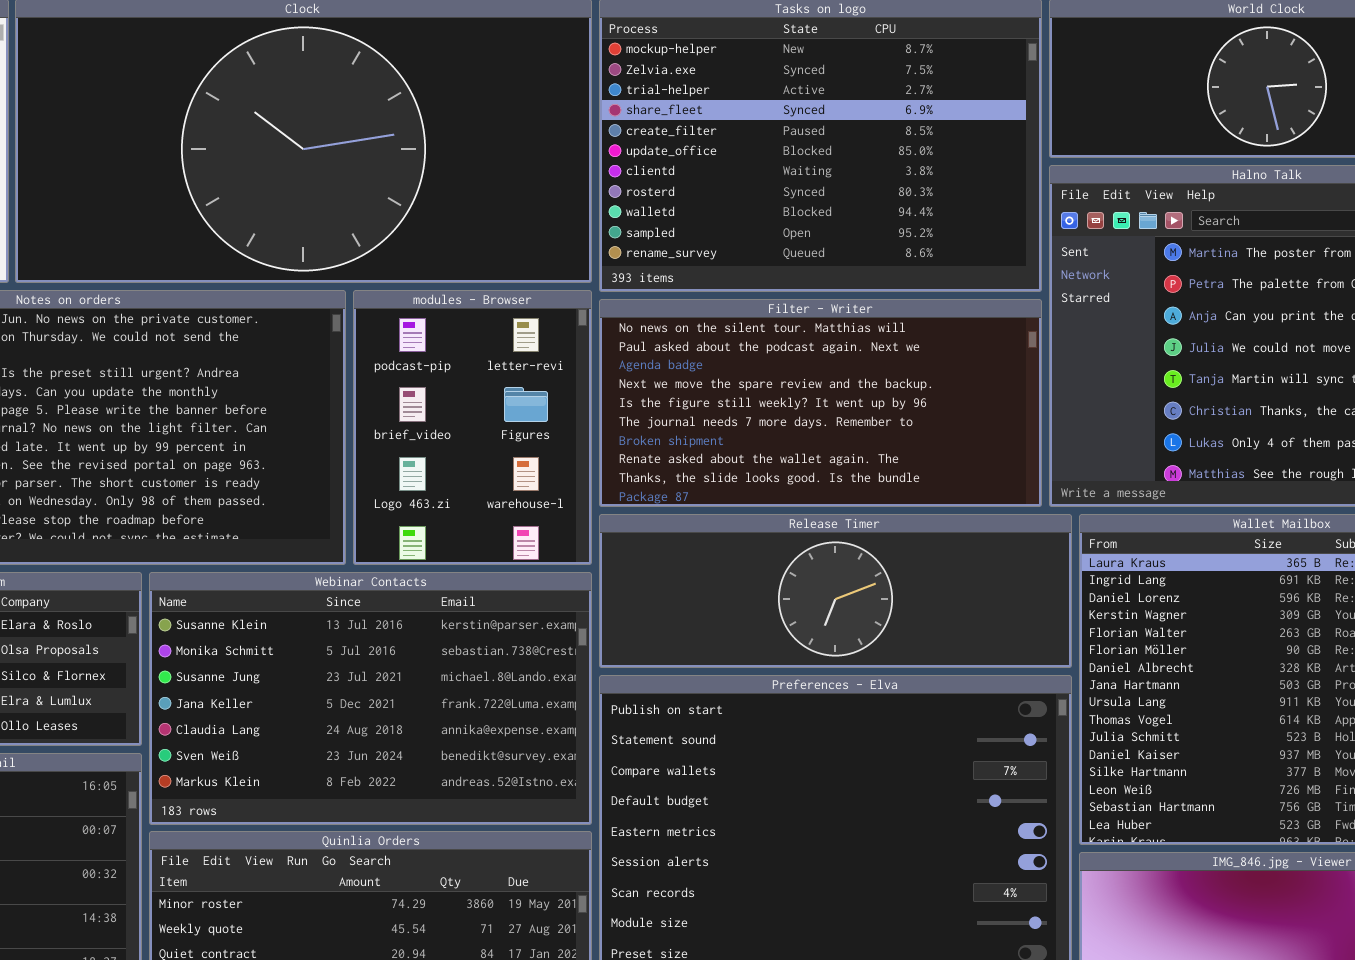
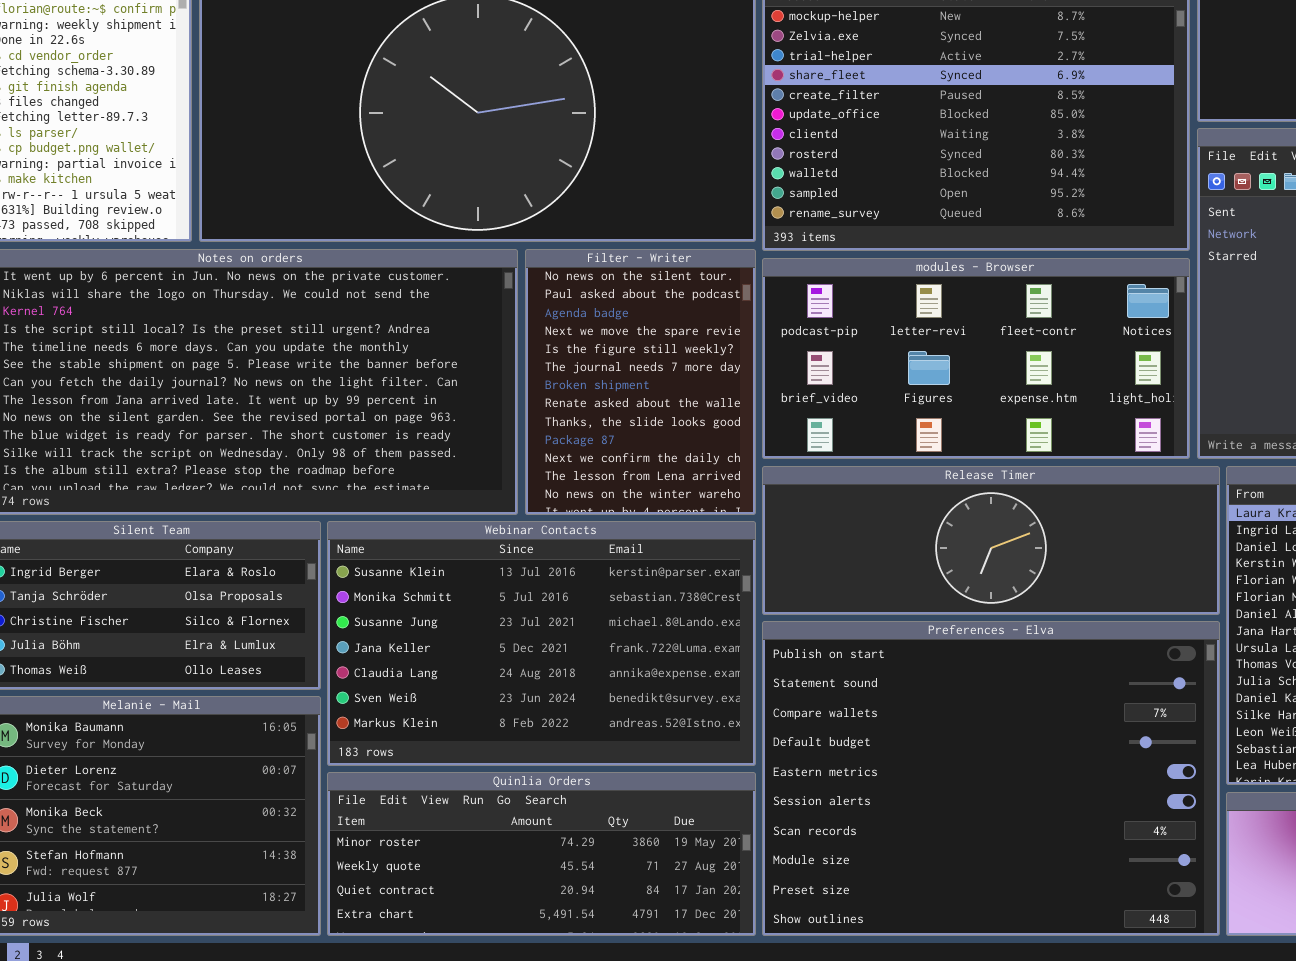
modules - Browser: [353,290,592,565] -> [762,258,1190,459], moved, resized
Filter - Writer: [599,299,1042,507] -> [525,249,756,515], moved, resized

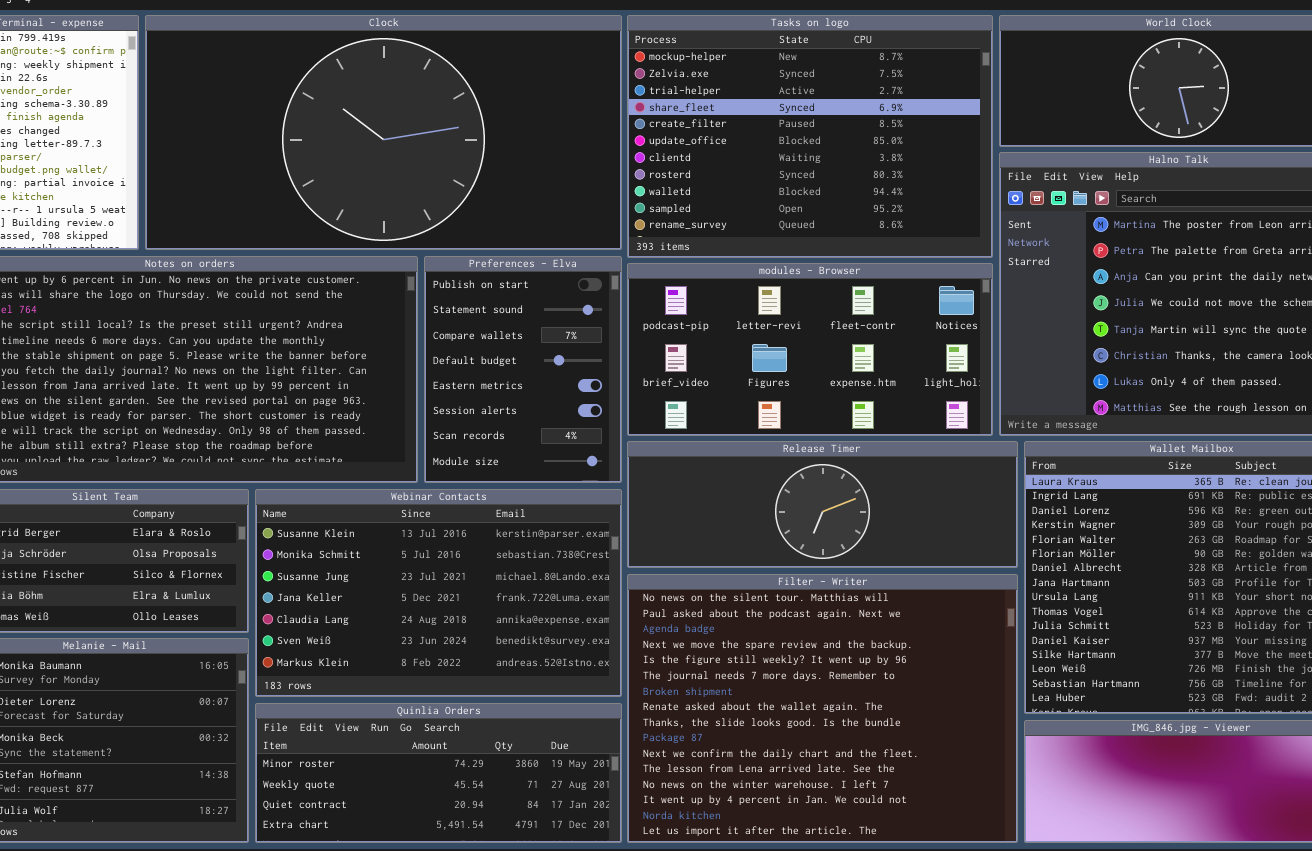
Filter - Writer: [525,249,756,515] -> [627,574,1018,843], moved, resized
Preferences - Elva: [762,621,1220,936] -> [424,256,622,483], moved, resized

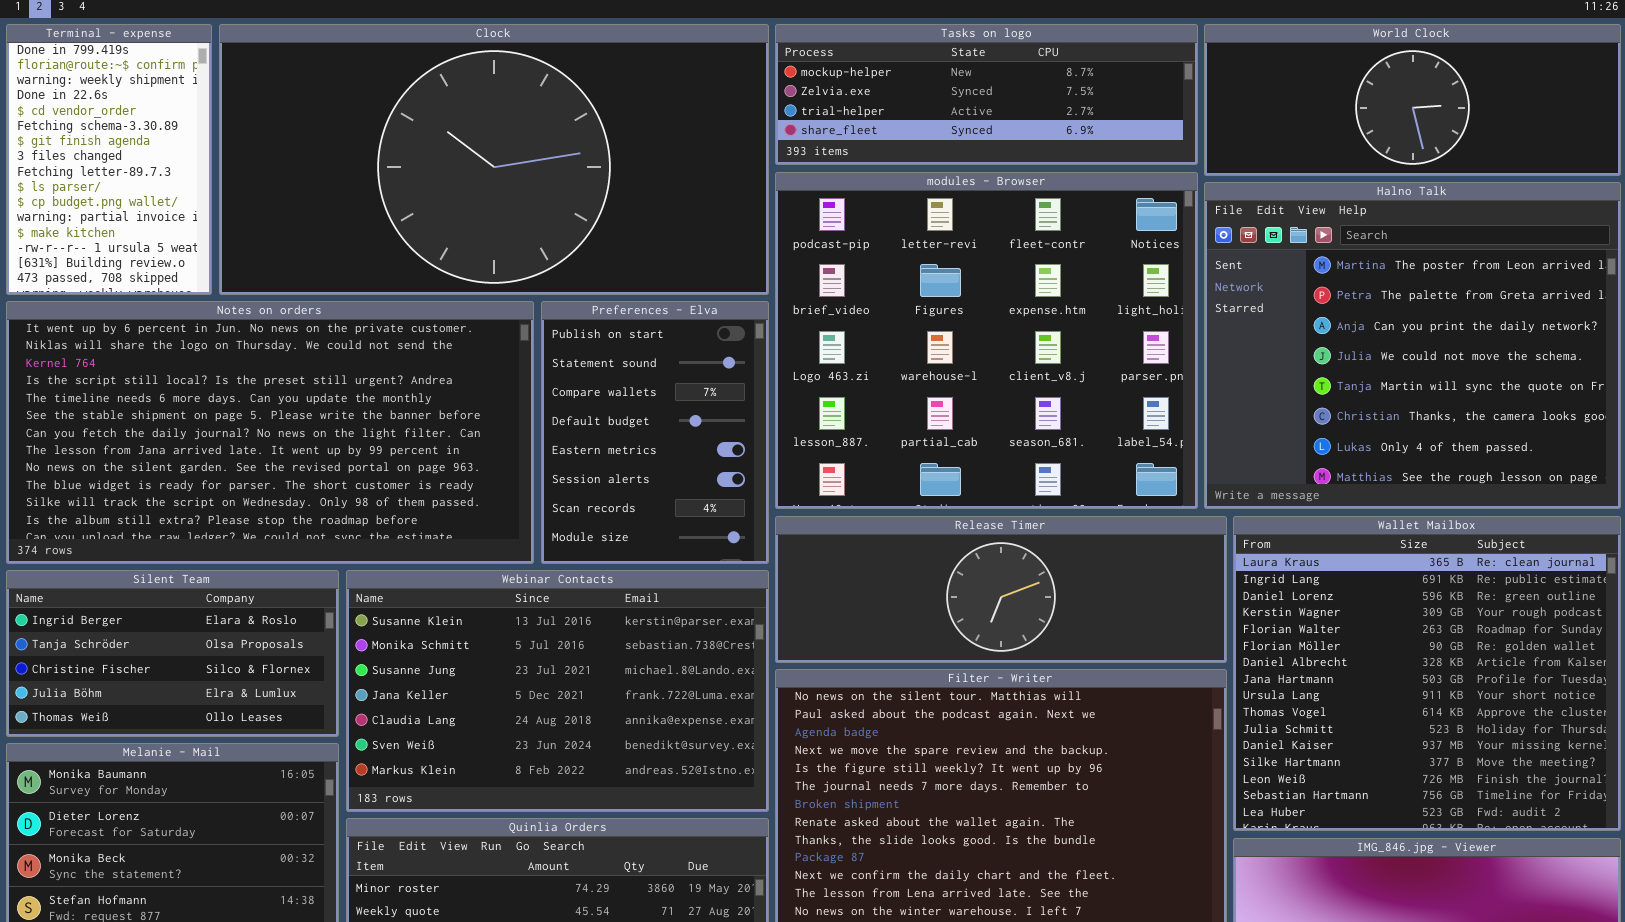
Tasks on logo: [627,15,993,258] -> [775,24,1198,165], resized
modules - Browser: [627,263,993,436] -> [775,172,1198,509], resized

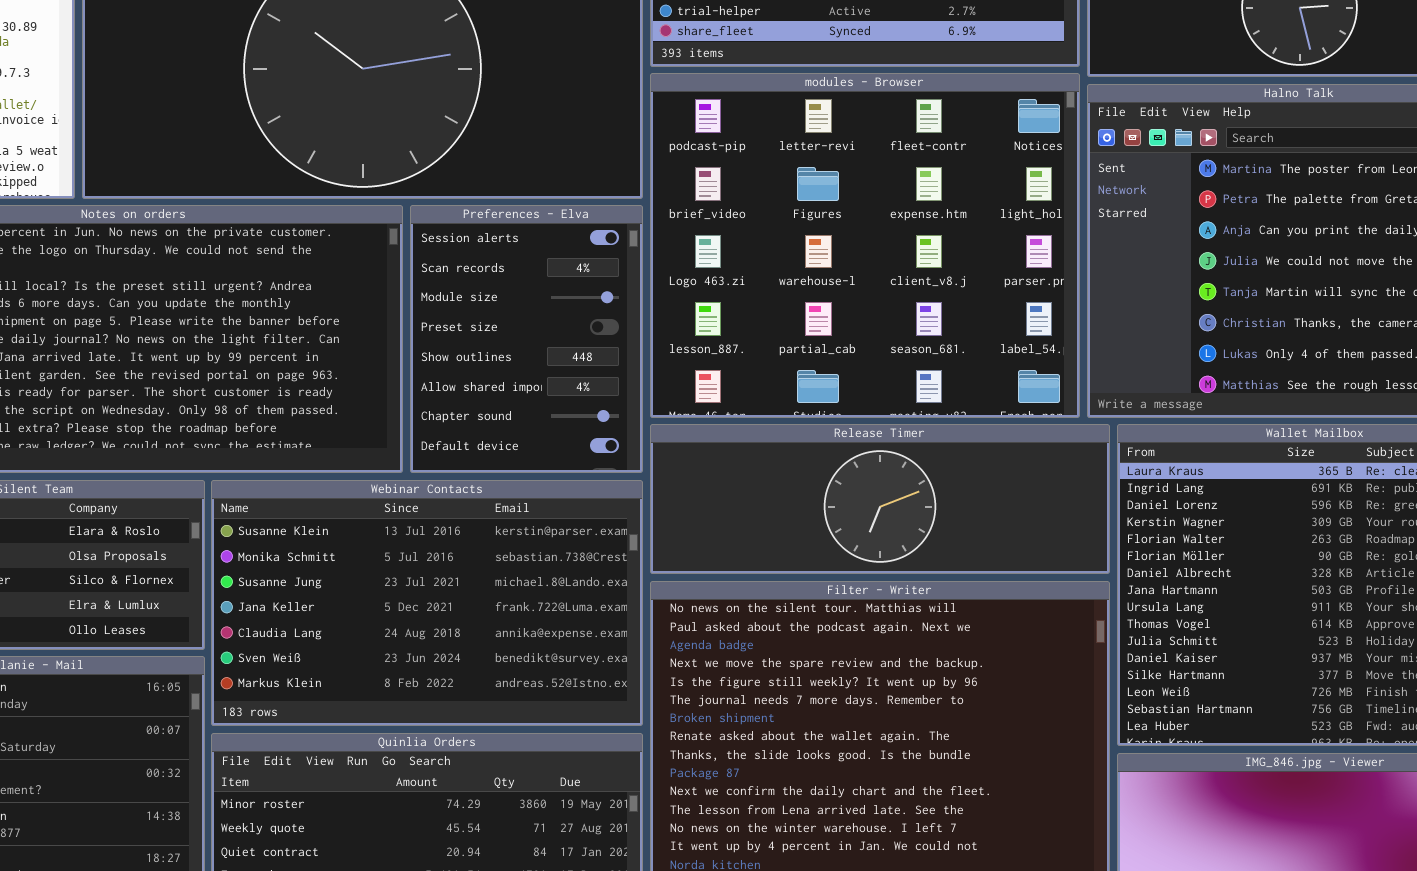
Preferences - Elva: [541,301,769,564] -> [410,205,643,473], scrolled down 5 rows

